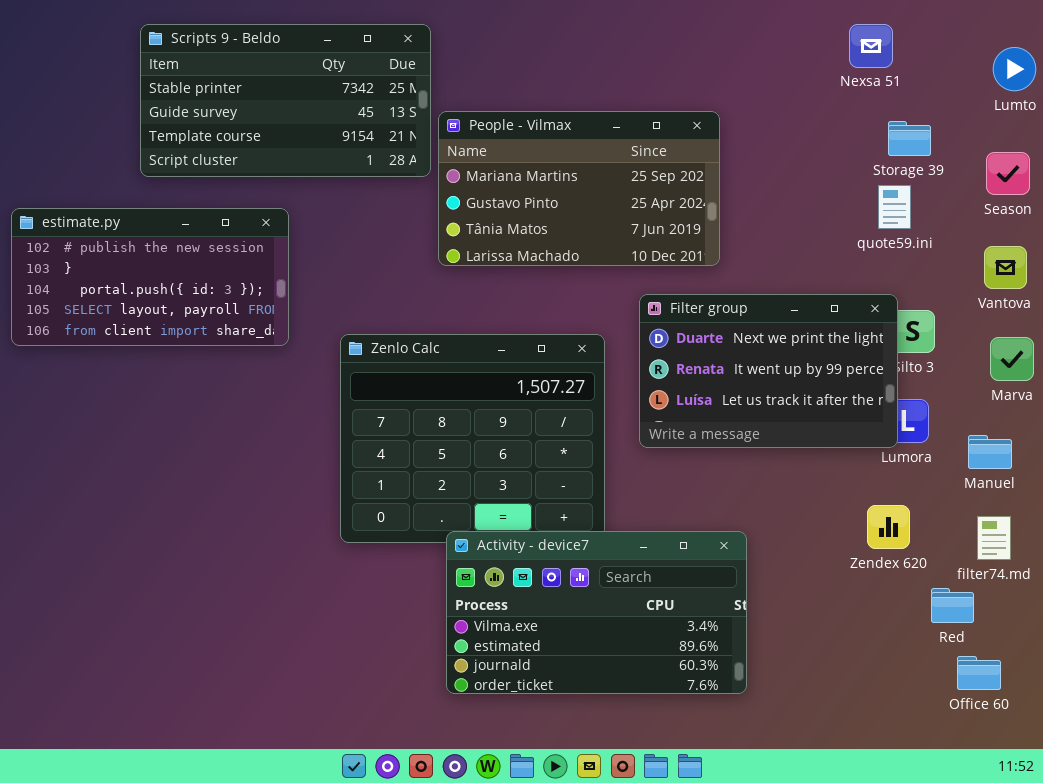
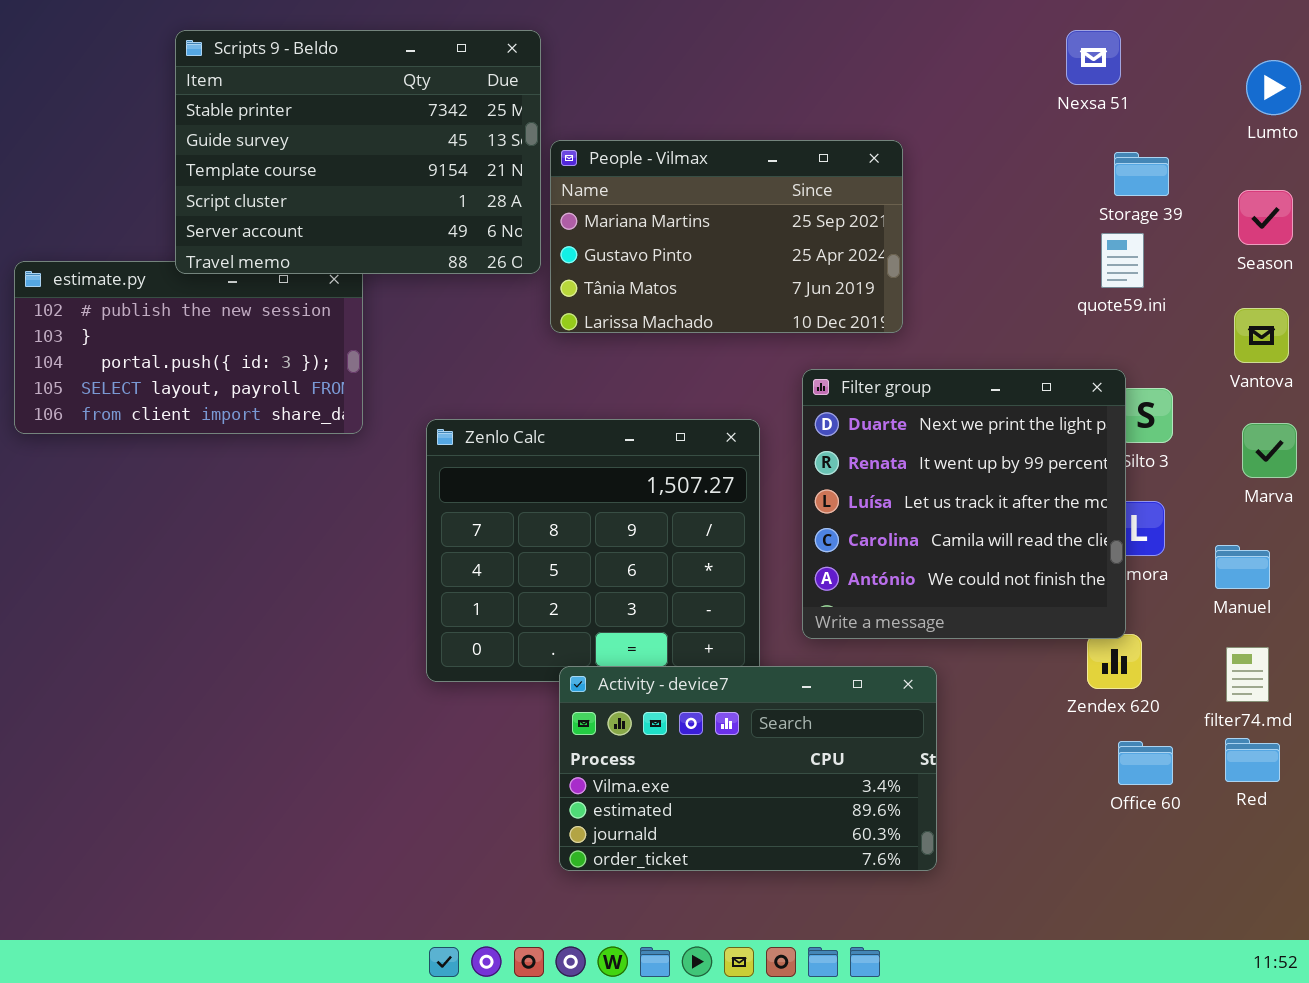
Scripts 9 - Beldo: [140,24,431,177] -> [175,30,541,274], resized
Filter group: [639,294,898,448] -> [802,369,1126,639], resized
Red: [931,588,974,623] -> [1225,738,1280,782], moved
Office 60: [957,656,1001,690] -> [1118,741,1173,785], moved

